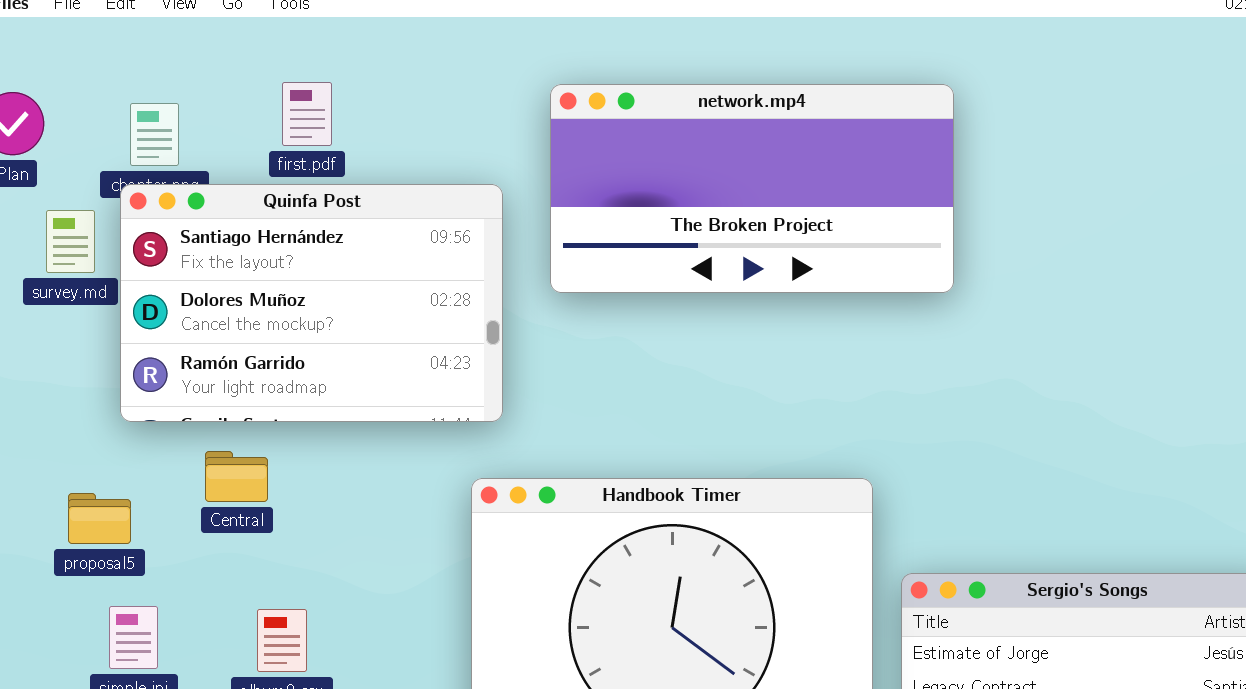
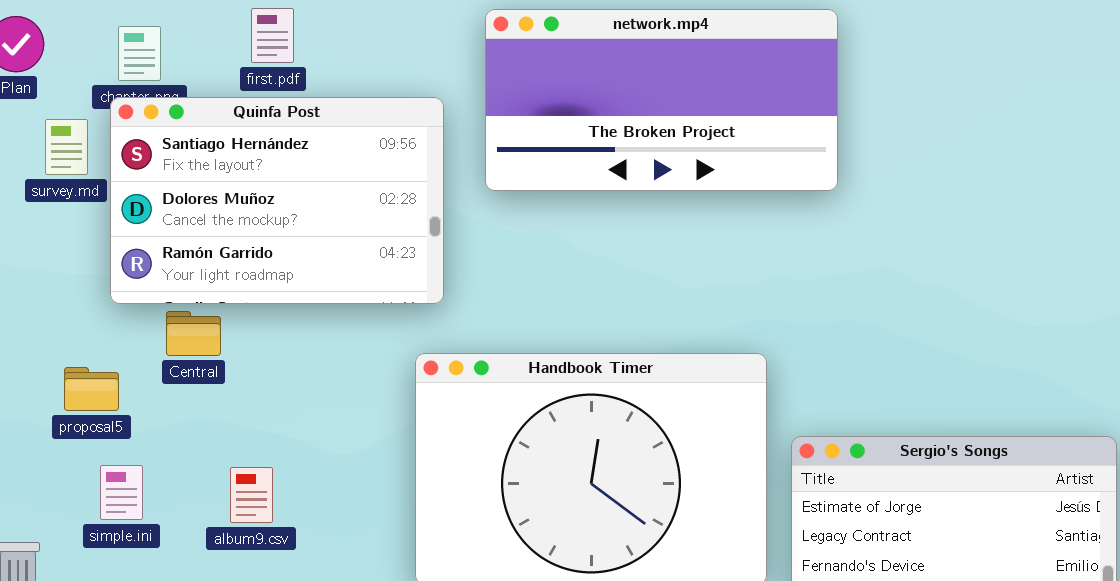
Central: [205,451,268,502] -> [166,311,221,356], moved

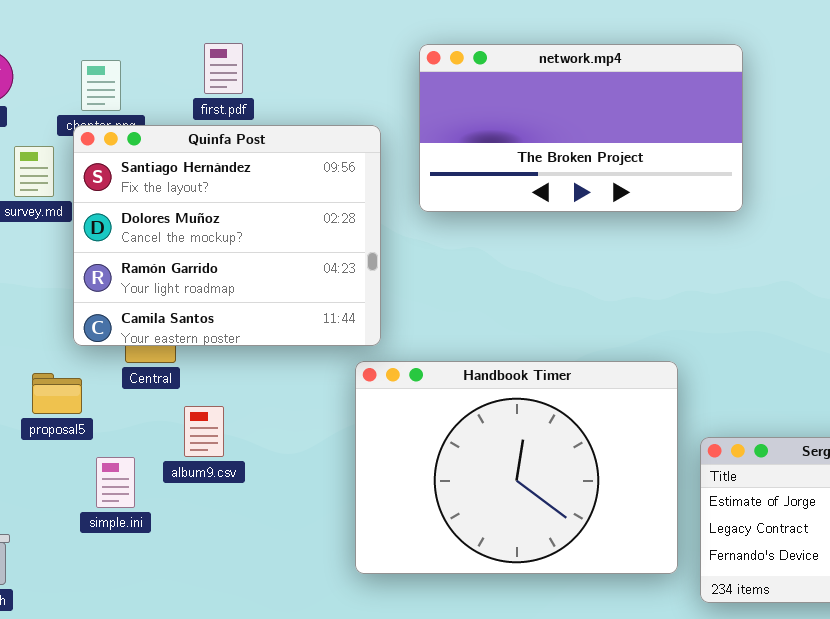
Quinfa Post: [110,97,444,304] -> [73,125,381,346], resized
simple.ini: [100,465,143,520] -> [96,457,135,508], moved
album9.csv: [230,467,273,523] -> [184,406,224,457], moved

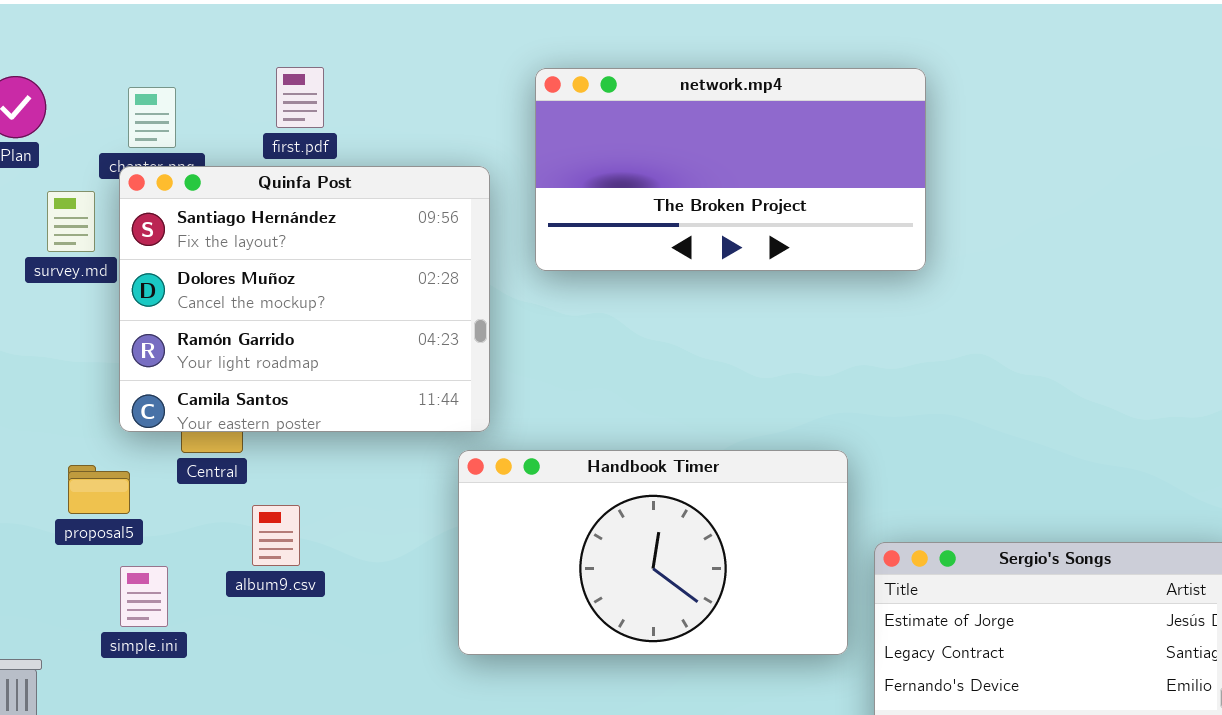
Handbook Timer: [355,361,678,574] -> [458,450,848,655], resized
simple.ini: [96,457,135,508] -> [120,566,168,627], moved

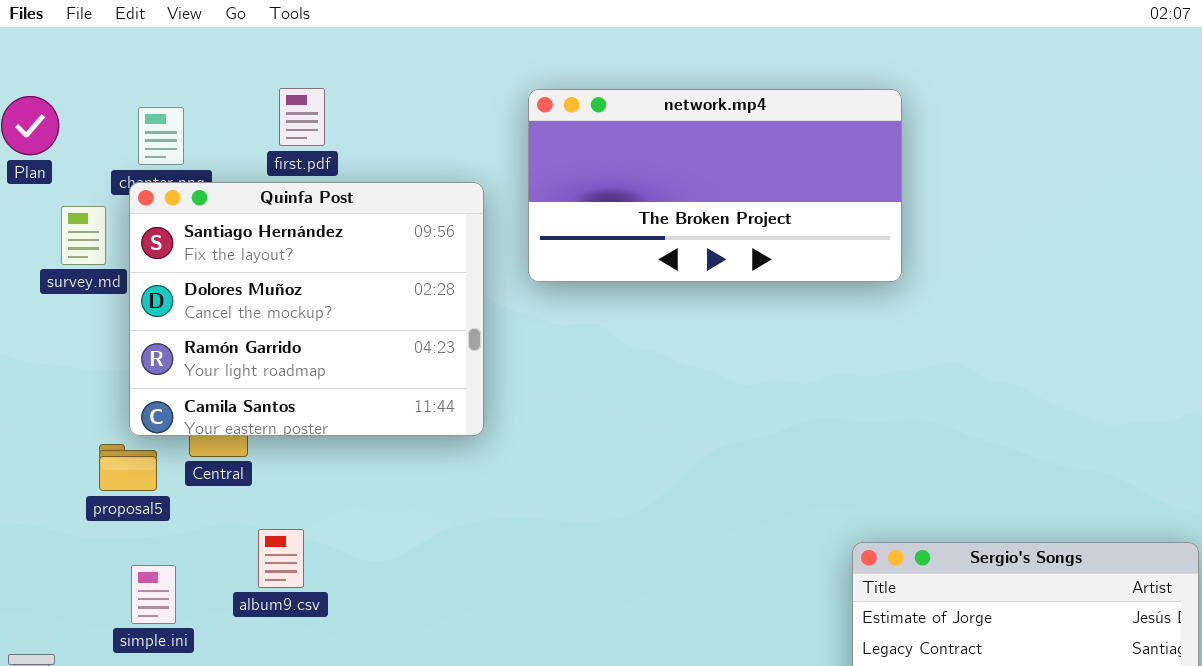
Handbook Timer: [458,450,848,655] -> none, closed
proposal5: [68,465,130,514] -> [99,444,157,491], moved
album9.csv: [252,505,300,566] -> [258,529,304,588], moved

